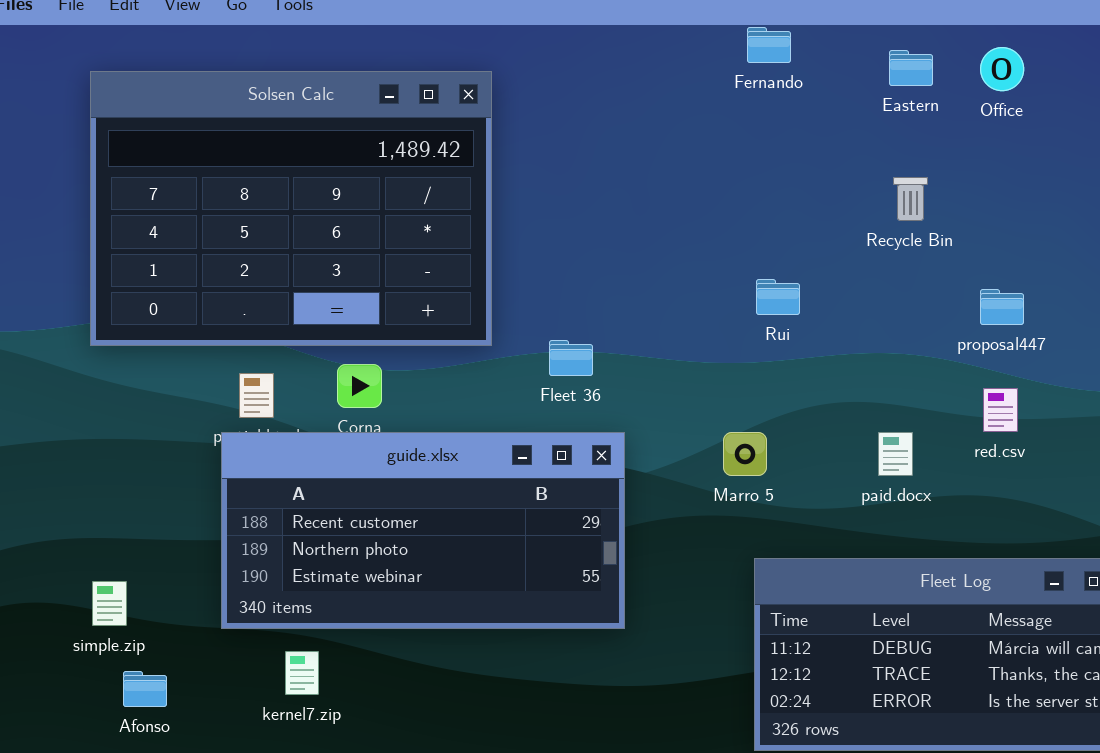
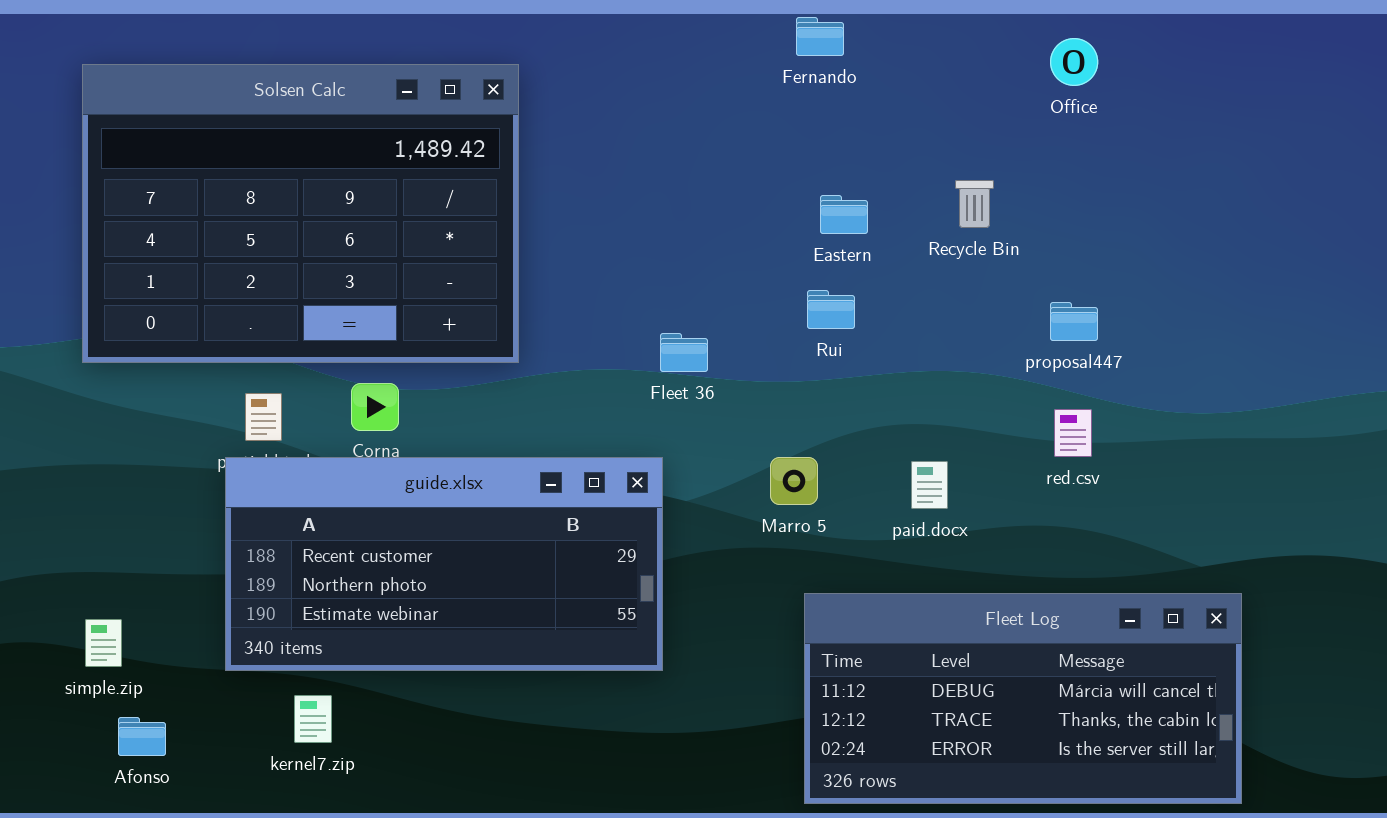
Eastern: [889,50,933,86] -> [820,195,868,234], moved
Fleet 36: [549,340,593,376] -> [660,333,708,372], moved
paid.docx: [878,432,913,476] -> [911,461,948,509], moved

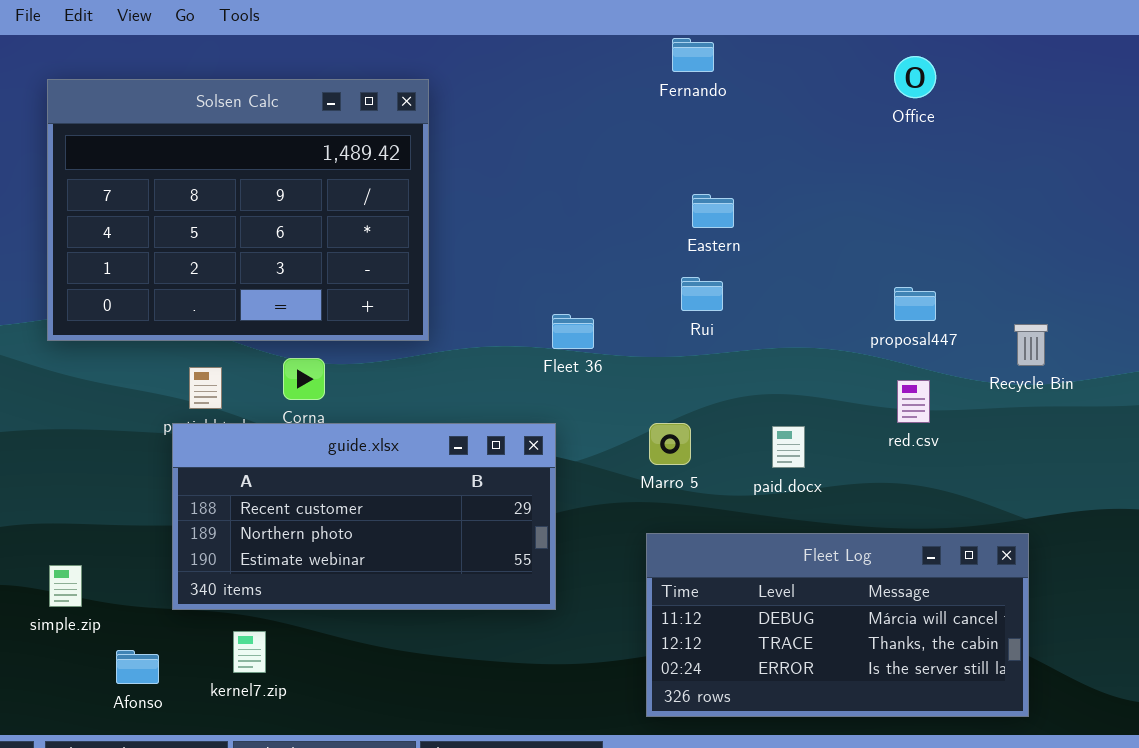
Recycle Bin: [955,180,994,228] -> [1014,324,1048,366], moved
Fleet Log: [804,593,1242,804] -> [646,533,1029,717], moved
Afonso: [118,717,166,756] -> [116,650,159,684], moved

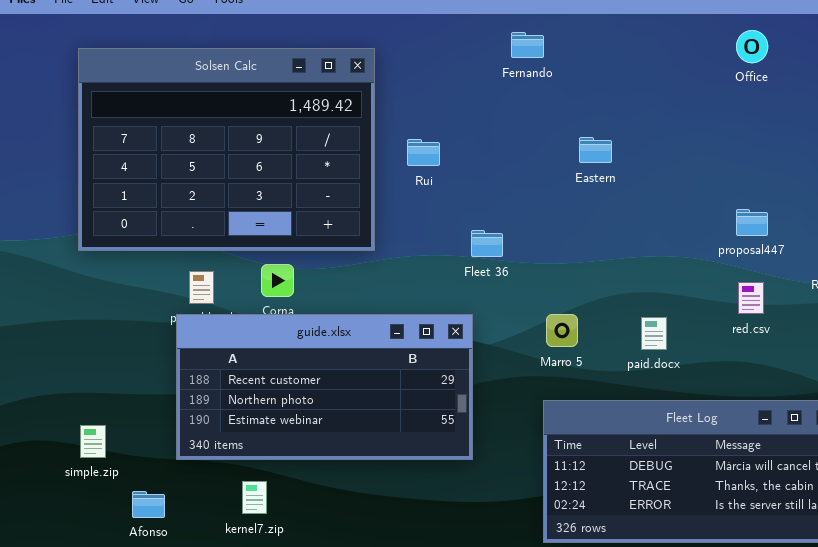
Fernando: [672,38,714,72] -> [511,32,544,58], moved
Rui: [681,277,723,311] -> [407,139,440,166], moved
kernel7.zip: [233,631,266,673] -> [242,481,267,514], moved

